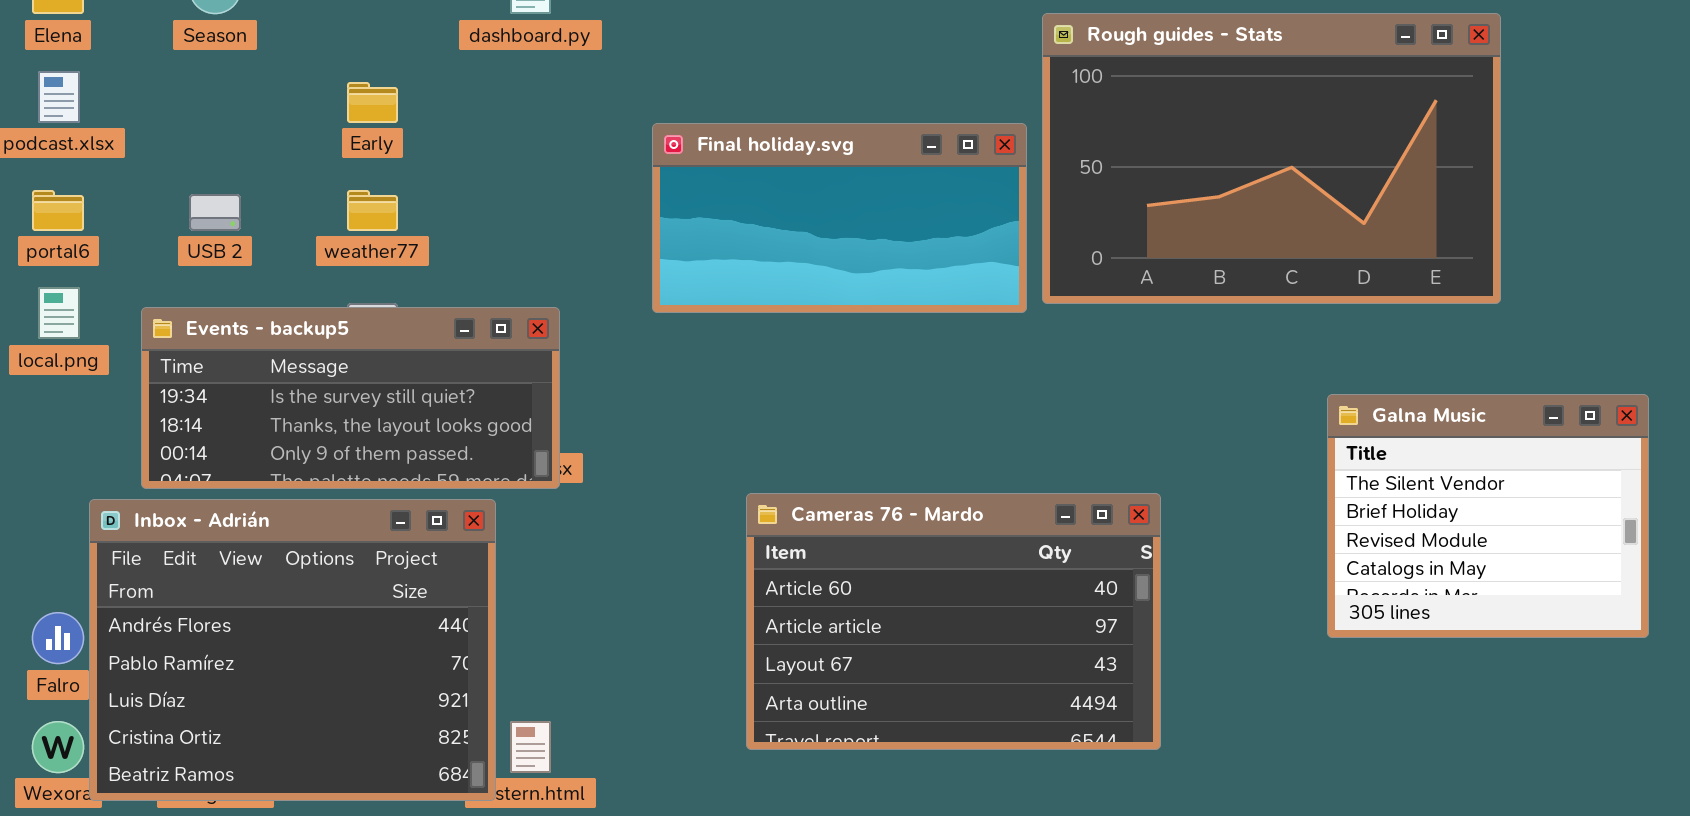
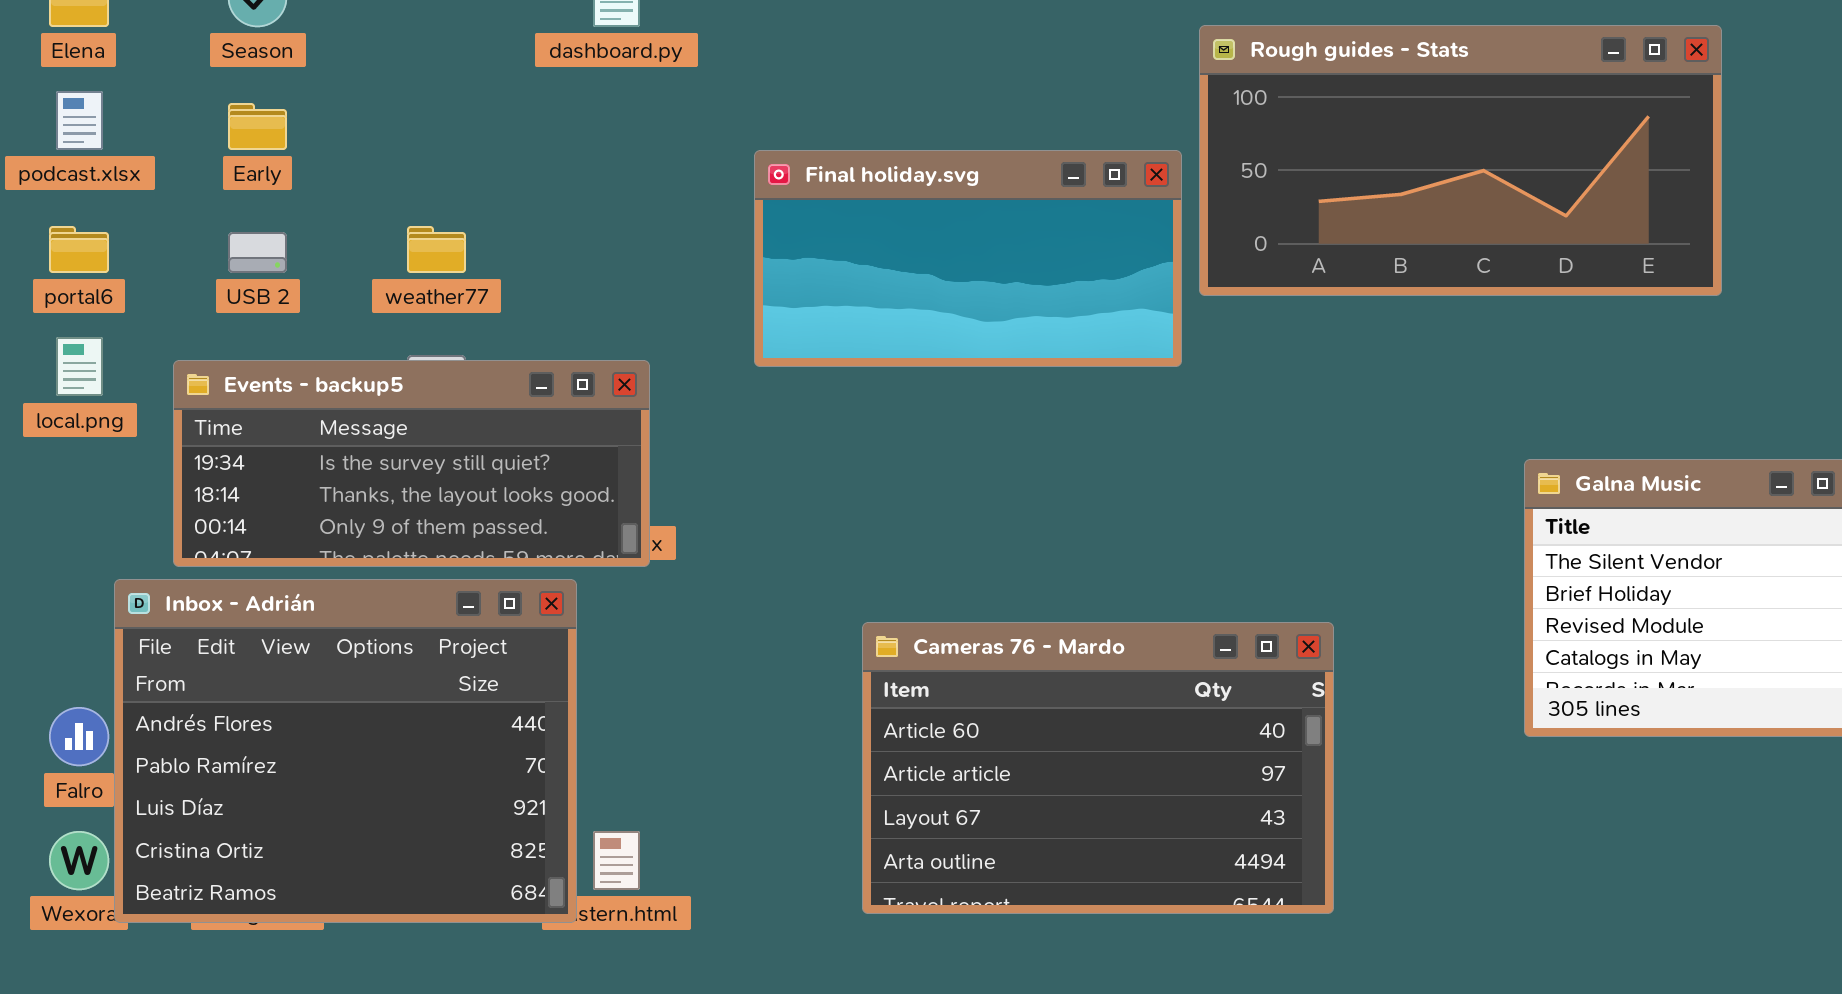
Rough guides - Stats: [1042,13,1501,304] -> [1199,25,1722,296], resized
Early: [347,82,398,123] -> [228,103,287,150], moved
Cameras 76 - Mardo: [746,493,1161,750] -> [862,622,1334,914], moved

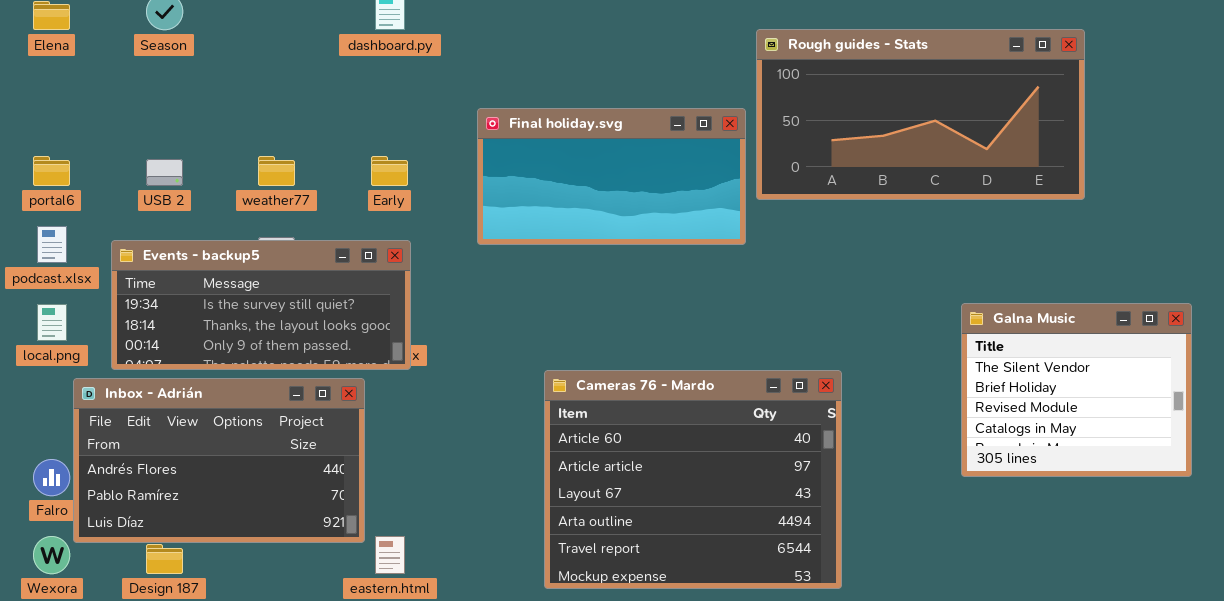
podcast.xlsx: [56,91,103,150] -> [37,226,67,263], moved
Early: [228,103,287,150] -> [371,156,408,186], moved
local.png: [56,337,103,396] -> [37,304,67,341], moved
Inbox - Adrián: [114,579,577,923] -> [73,378,365,543], resized
Cameras 76 - Mardo: [862,622,1334,914] -> [544,370,842,589], resized

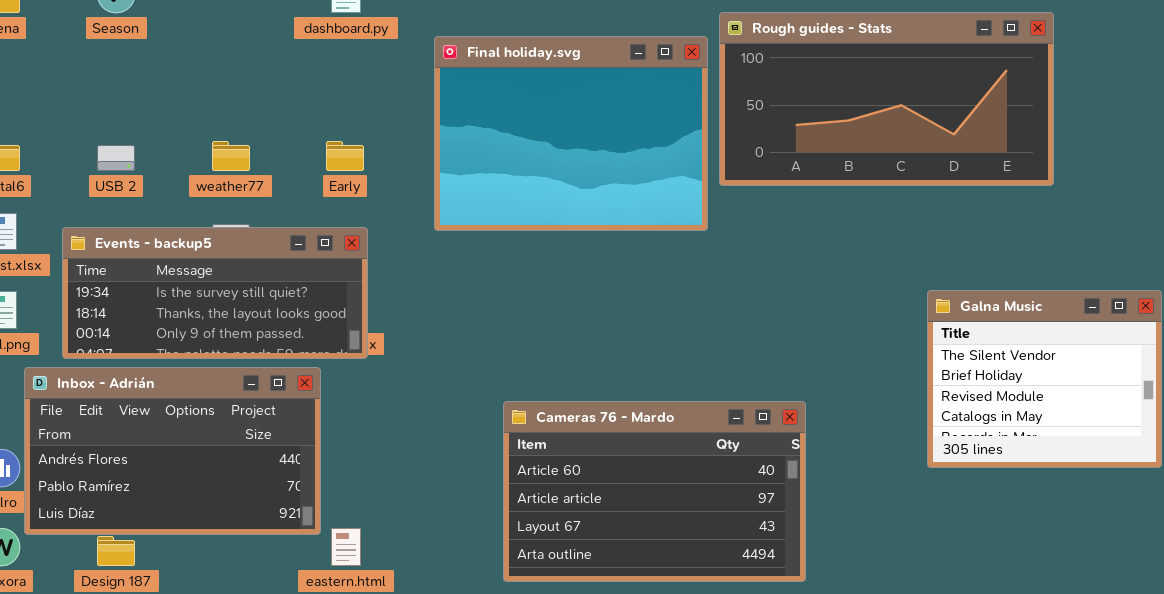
Final holiday.svg: [477,108,746,245] -> [434,36,708,231], resized
Cameras 76 - Mardo: [544,370,842,589] -> [503,401,806,582], resized

